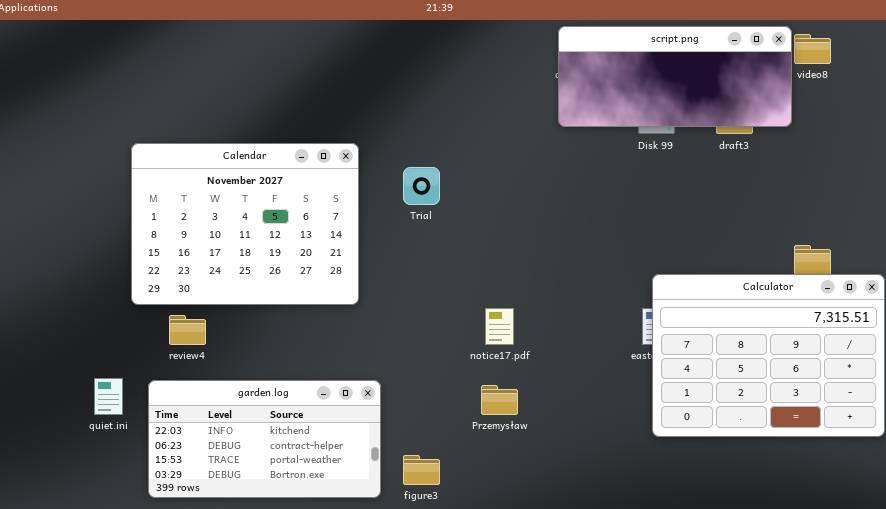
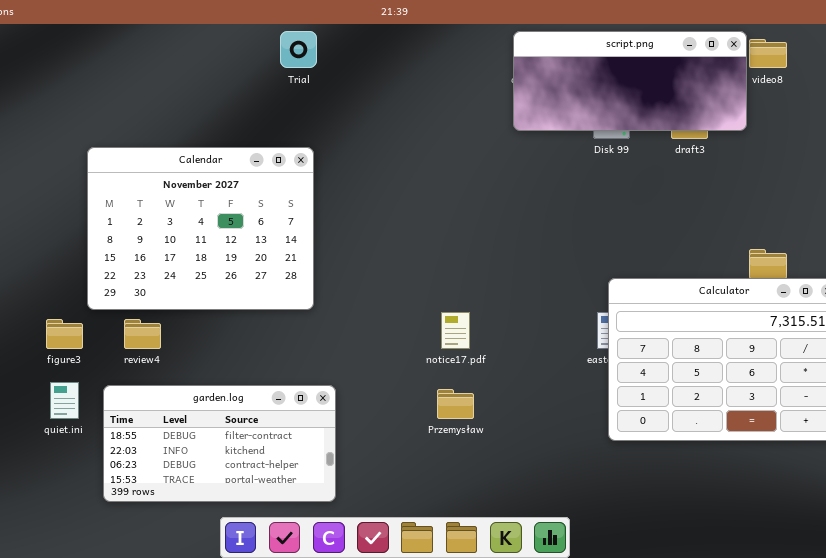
Trial: [403,167,440,205] -> [280,31,317,68], moved
garden.log: [148,380,381,498] -> [103,385,336,502], scrolled up 1 row
figure3: [403,455,440,485] -> [46,319,83,349], moved

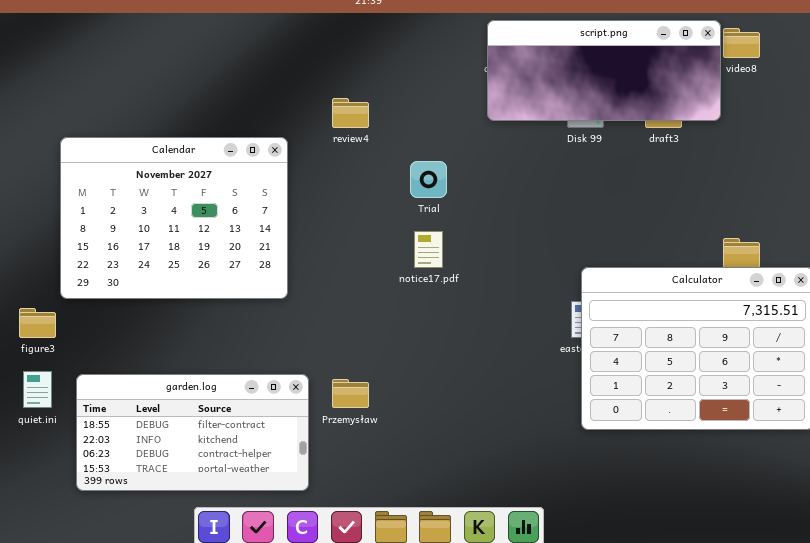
Trial: [280,31,317,68] -> [410,161,447,198], moved
notice17.pdf: [441,312,470,349] -> [414,231,443,268], moved
review4: [124,319,161,349] -> [332,98,369,128], moved
Przemysław: [437,389,474,419] -> [332,379,369,408], moved

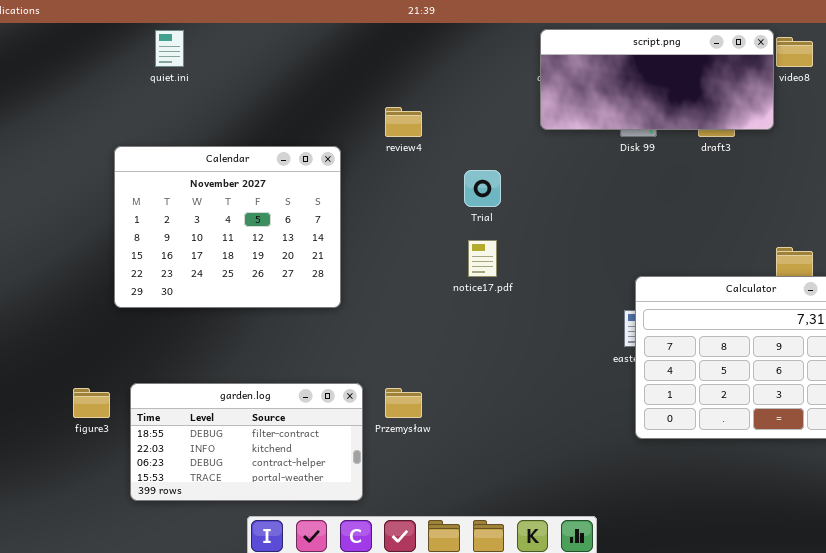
figure3: [19,308,56,338] -> [73,388,110,418], moved
quiet.ini: [23,371,52,408] -> [155,30,184,67], moved

